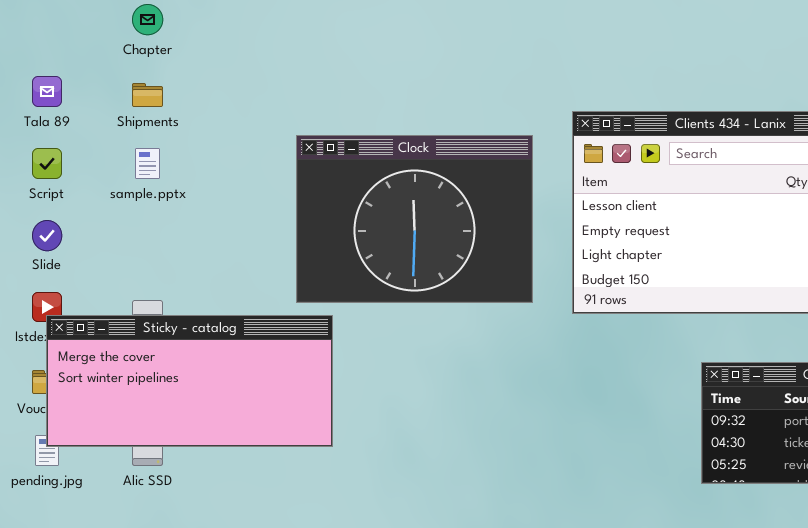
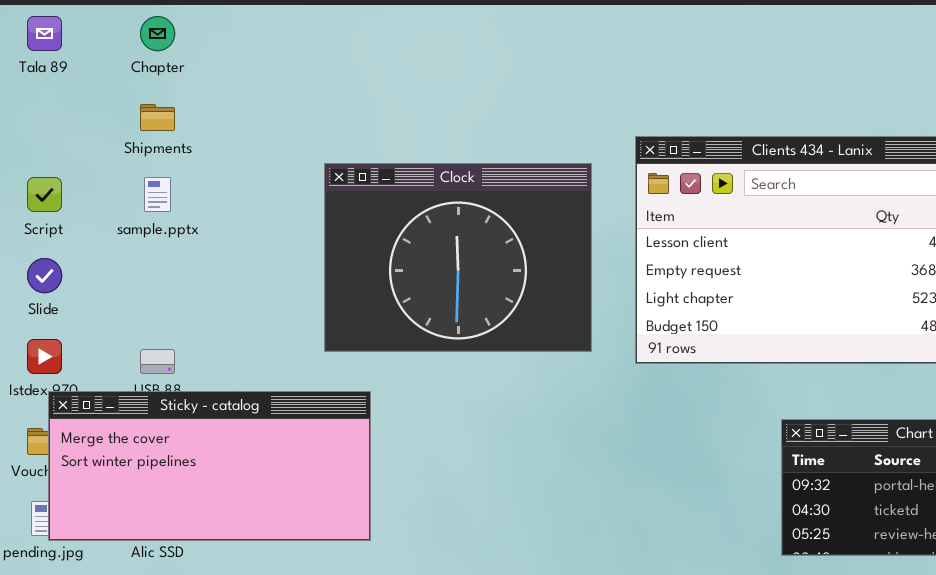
Tala 89: [32,76,62,107] -> [27,16,62,51], moved
Sticky - catalog: [46,315,333,447] -> [48,391,371,541], moved

